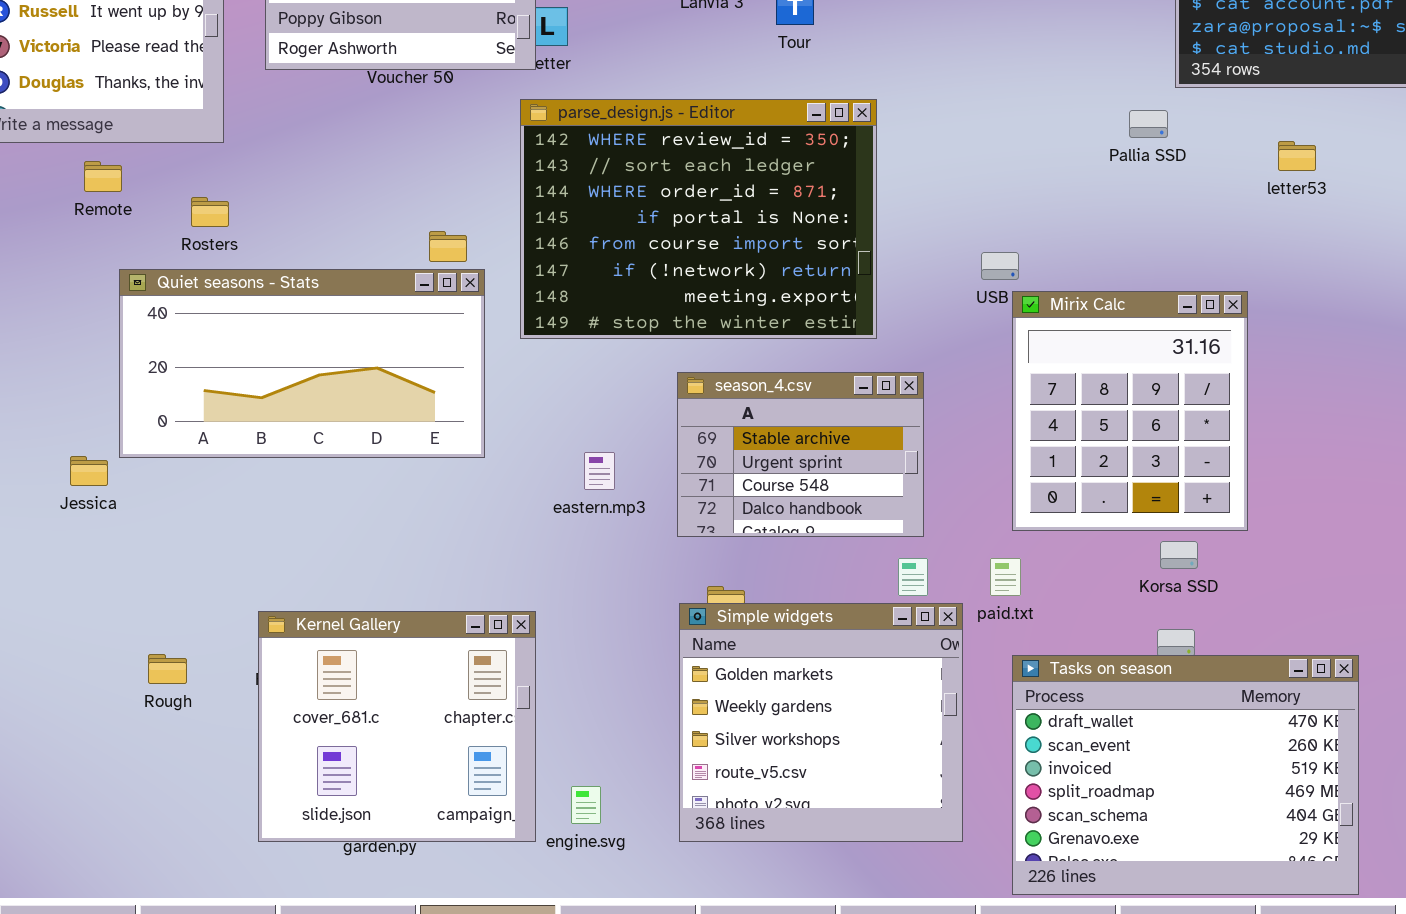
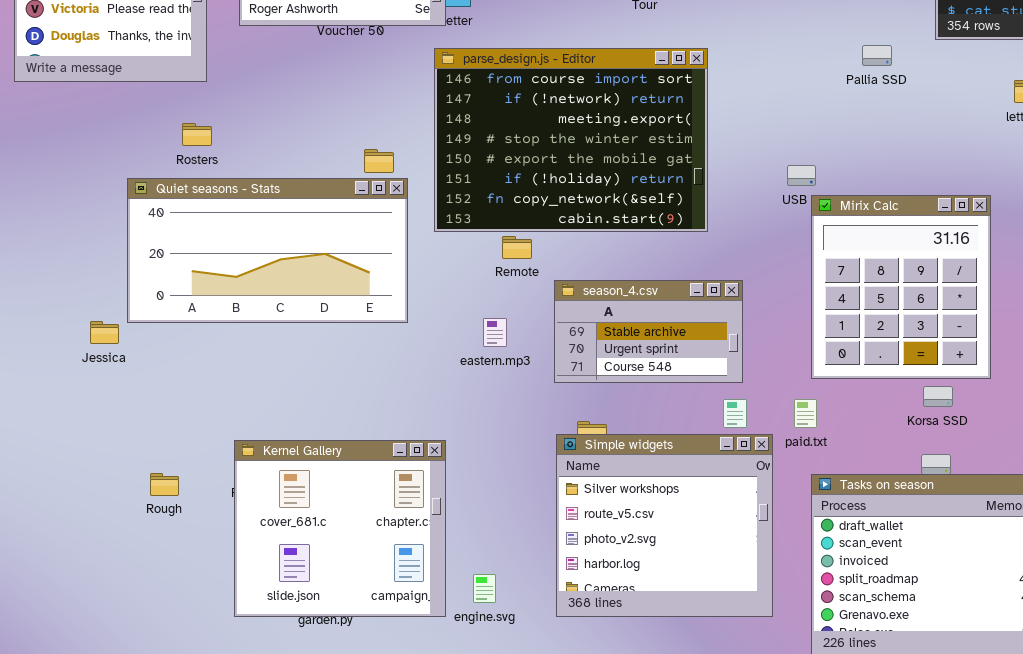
parse_design.js - Editor: [520,99,877,339] -> [434,48,708,232], scrolled down 4 rows
Pallia SSD: [1129,110,1168,138] -> [862,45,892,66], moved
Remote: [84,161,122,192] -> [502,236,532,259], moved
season_4.csv: [677,372,924,537] -> [554,280,743,383], resized
Simple widgets: [679,603,963,842] -> [556,434,773,617], scrolled down 2 rows

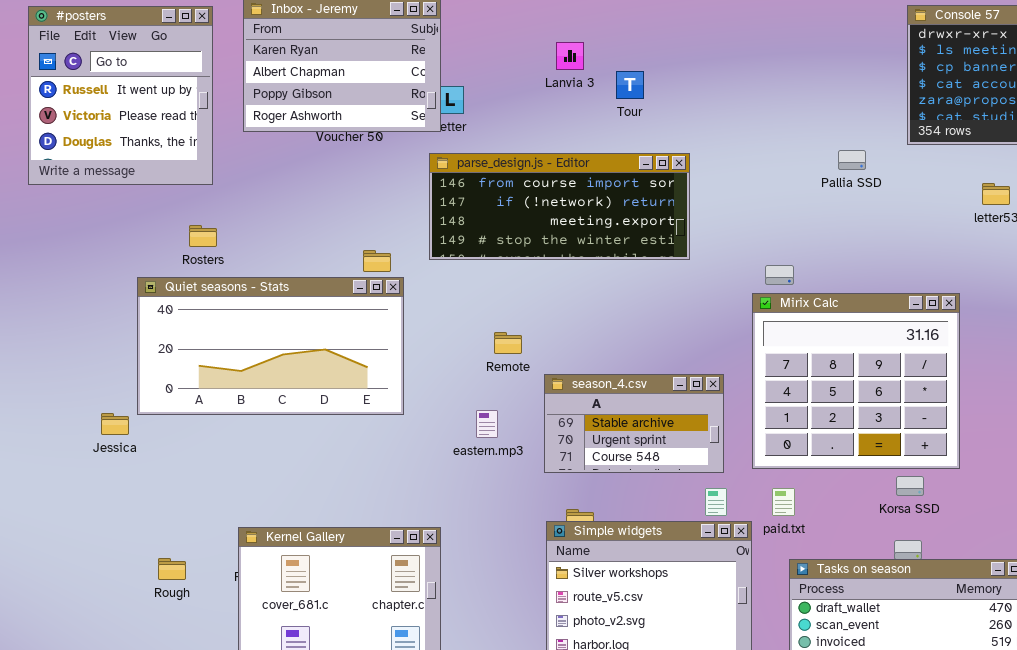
parse_design.js - Editor: [434,48,708,232] -> [429,153,690,260], resized
Mirix Calc: [811,195,991,379] -> [752,293,960,469], resized

